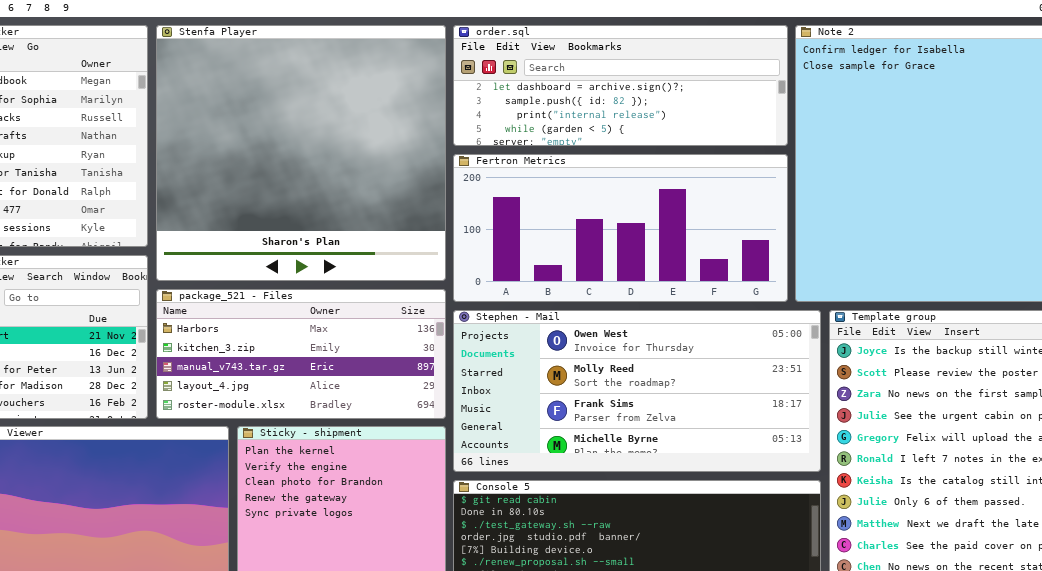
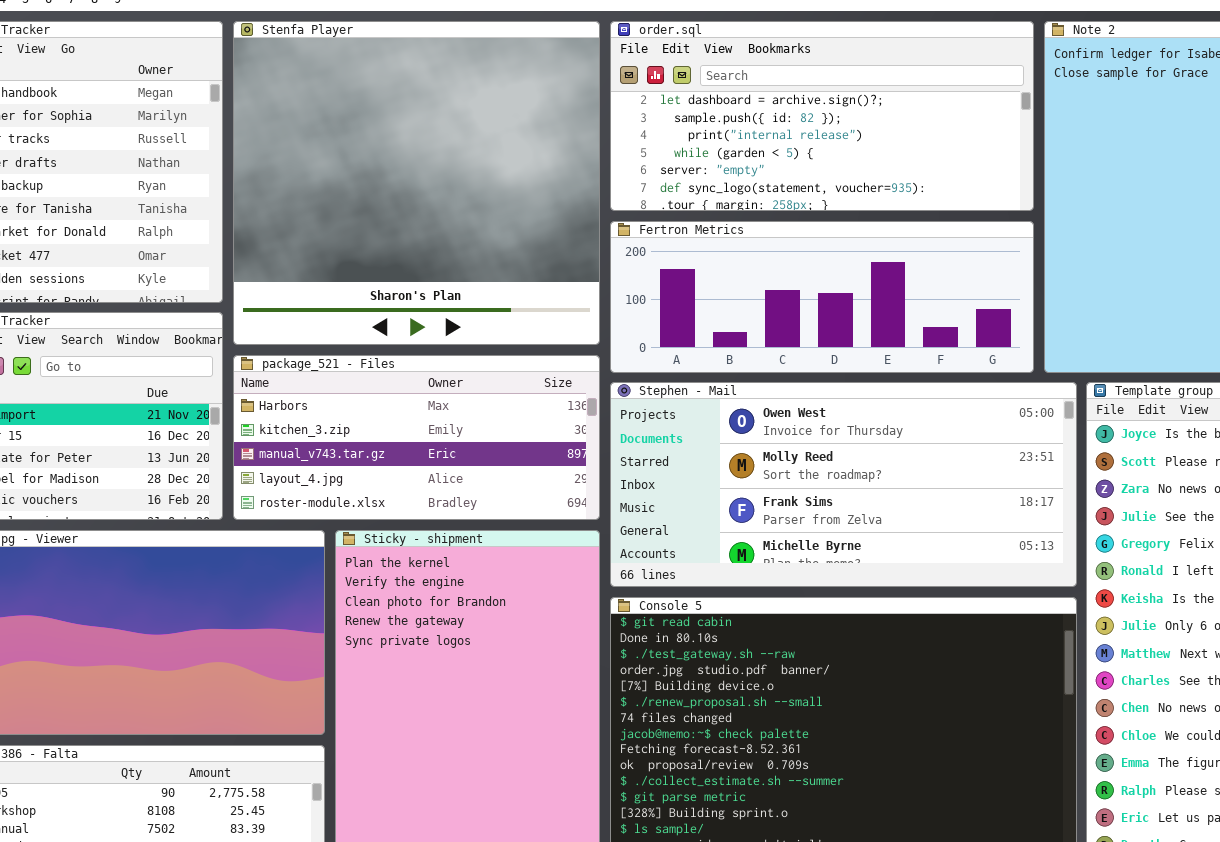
order.sql: [453,25,788,146] -> [610,21,1034,211], resized
Fertron Metrics: [453,154,788,302] -> [610,221,1034,373], resized

